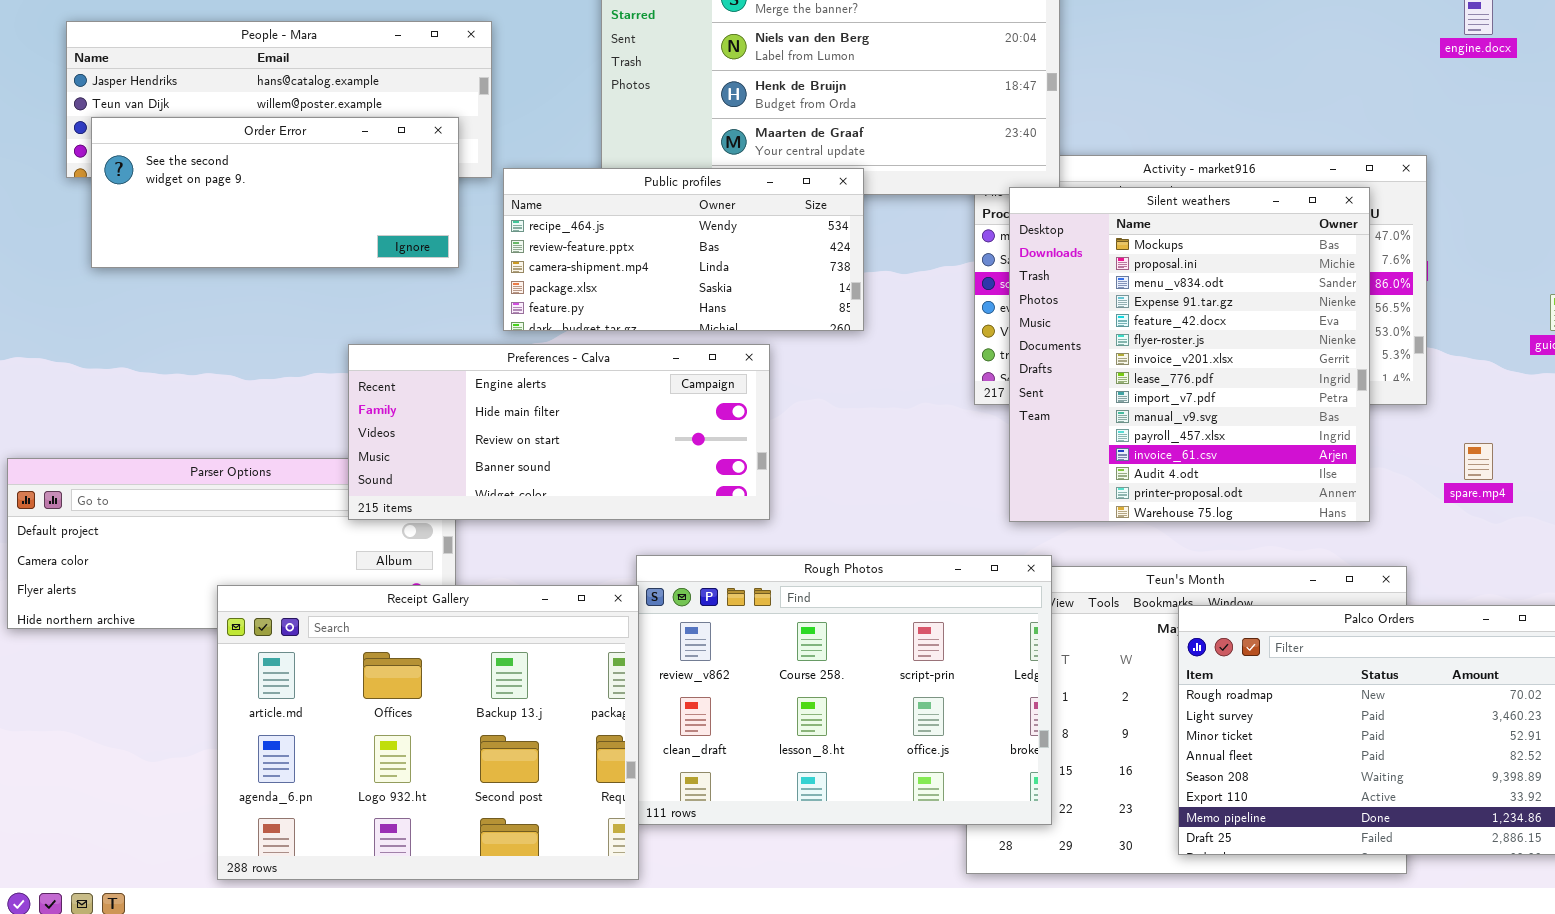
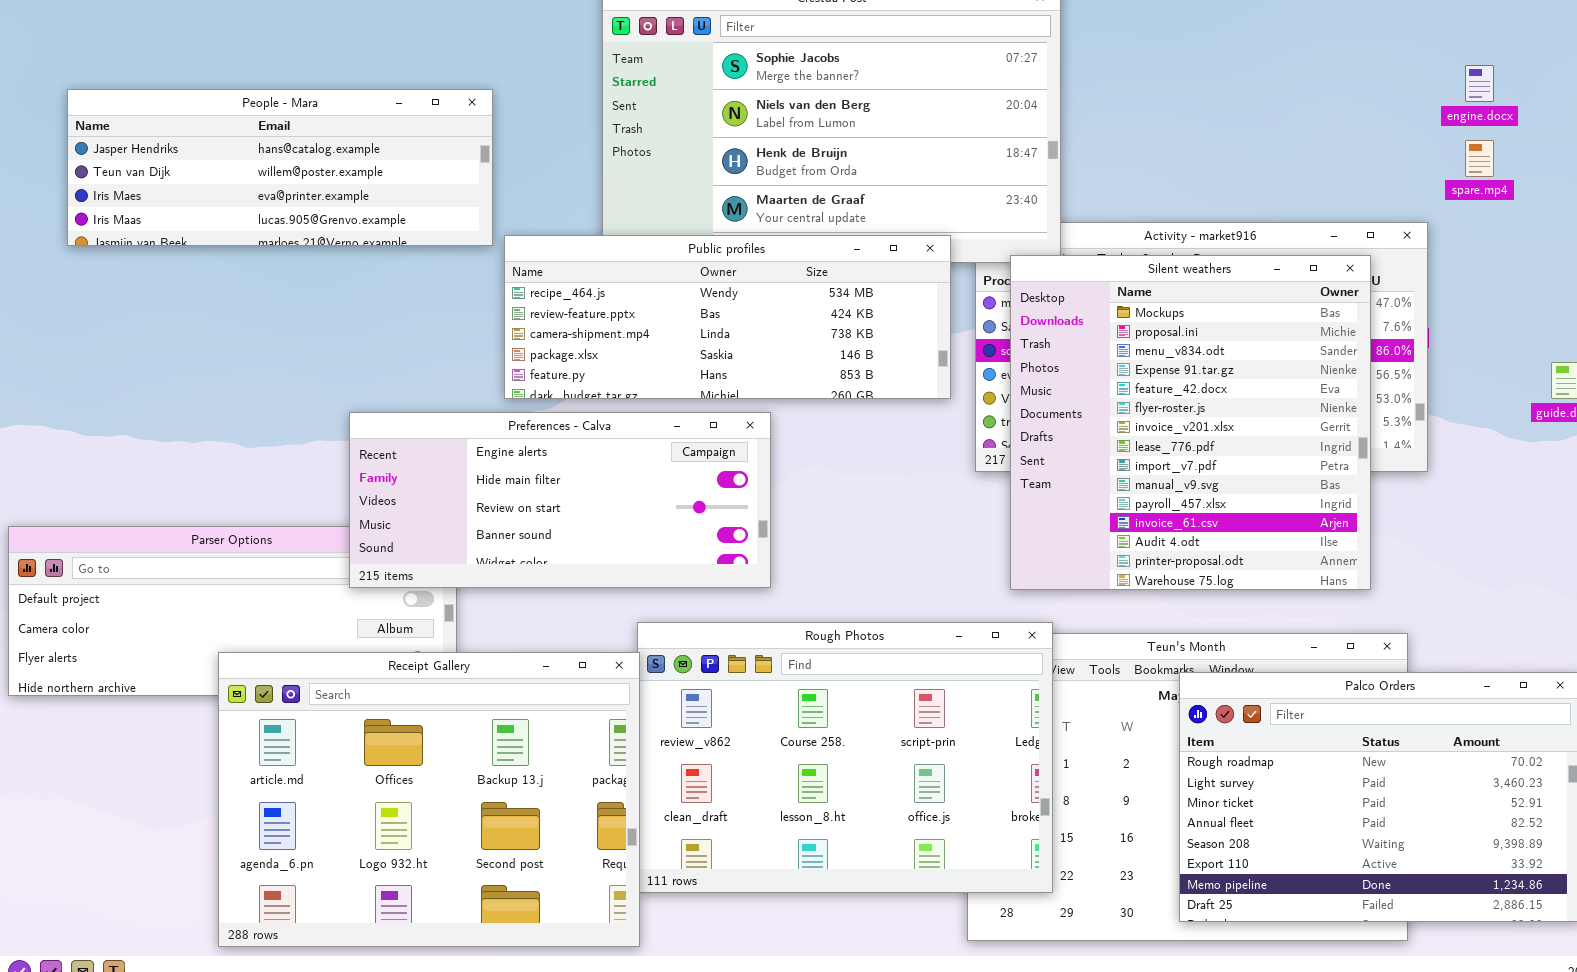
Order Error: [91,117,459,268] -> none, closed
Public profiles: [503,168,864,331] -> [504,235,951,399], resized
spare.mp4: [1464,443,1493,480] -> [1465,140,1494,177], moved

